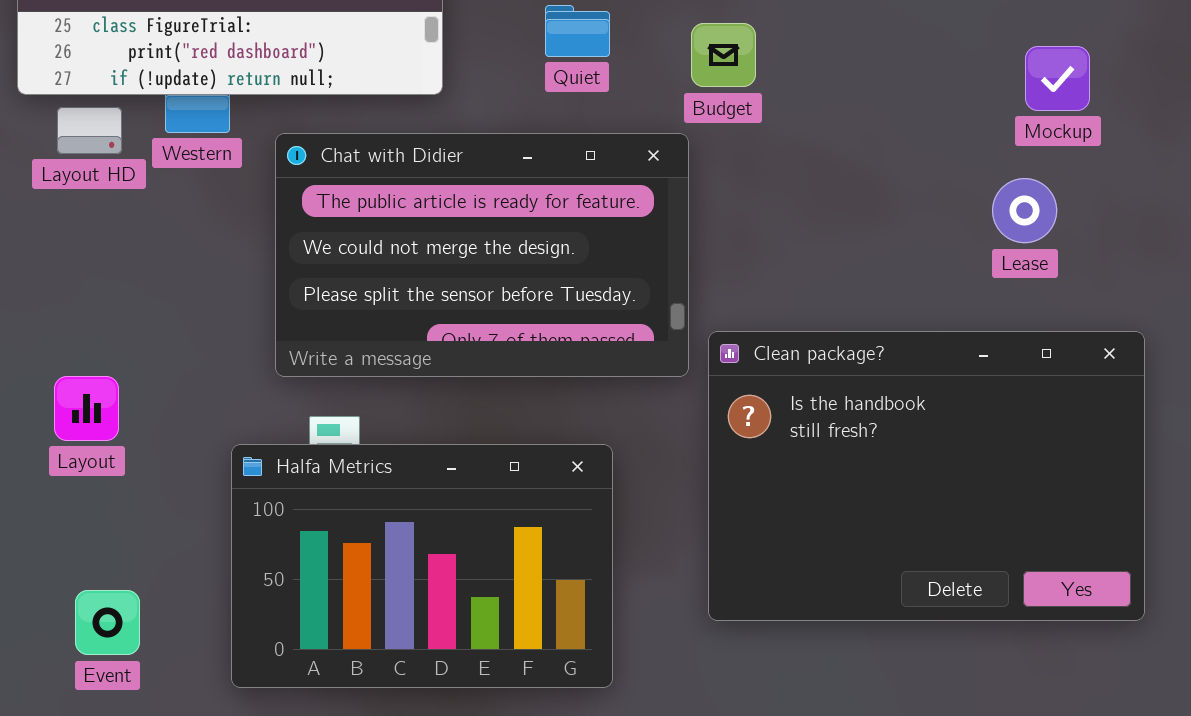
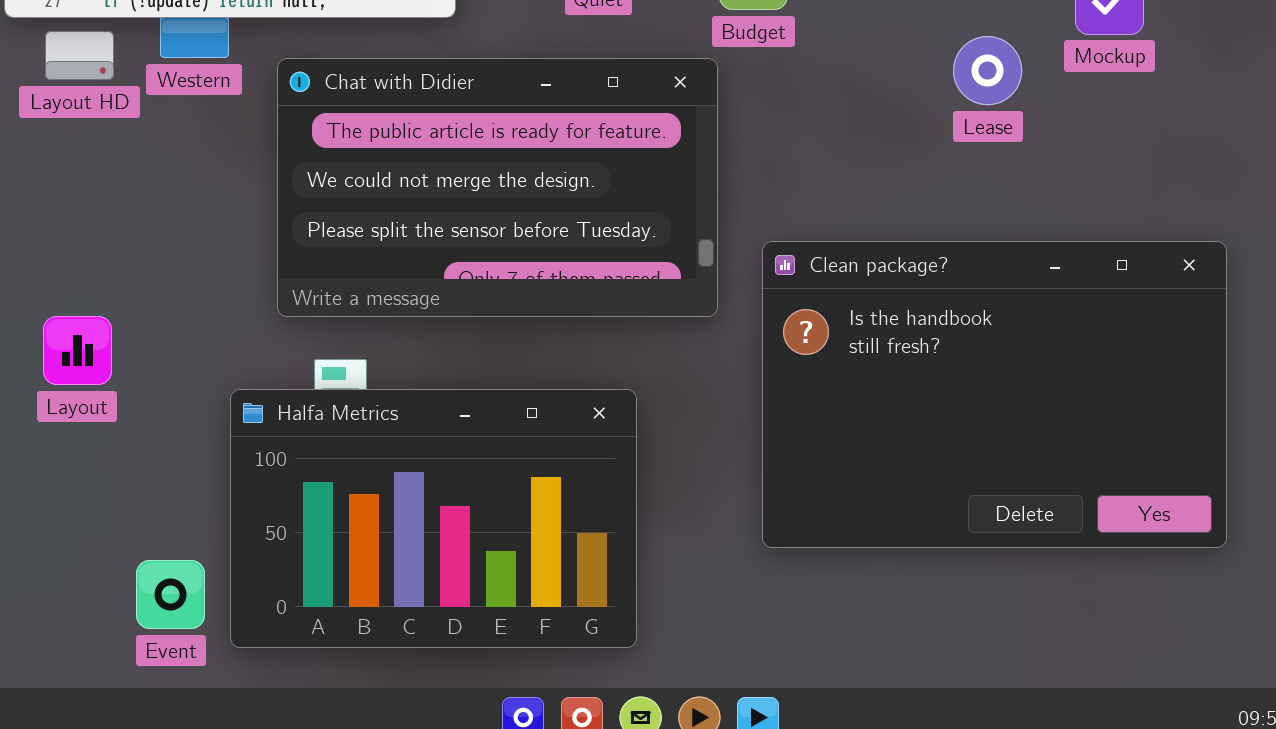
Lease: [992,178,1057,243] -> [953,36,1022,105], moved
Clean package?: [708,331,1145,621] -> [762,241,1227,548], moved
Event: [75,590,140,655] -> [136,560,205,629], moved

